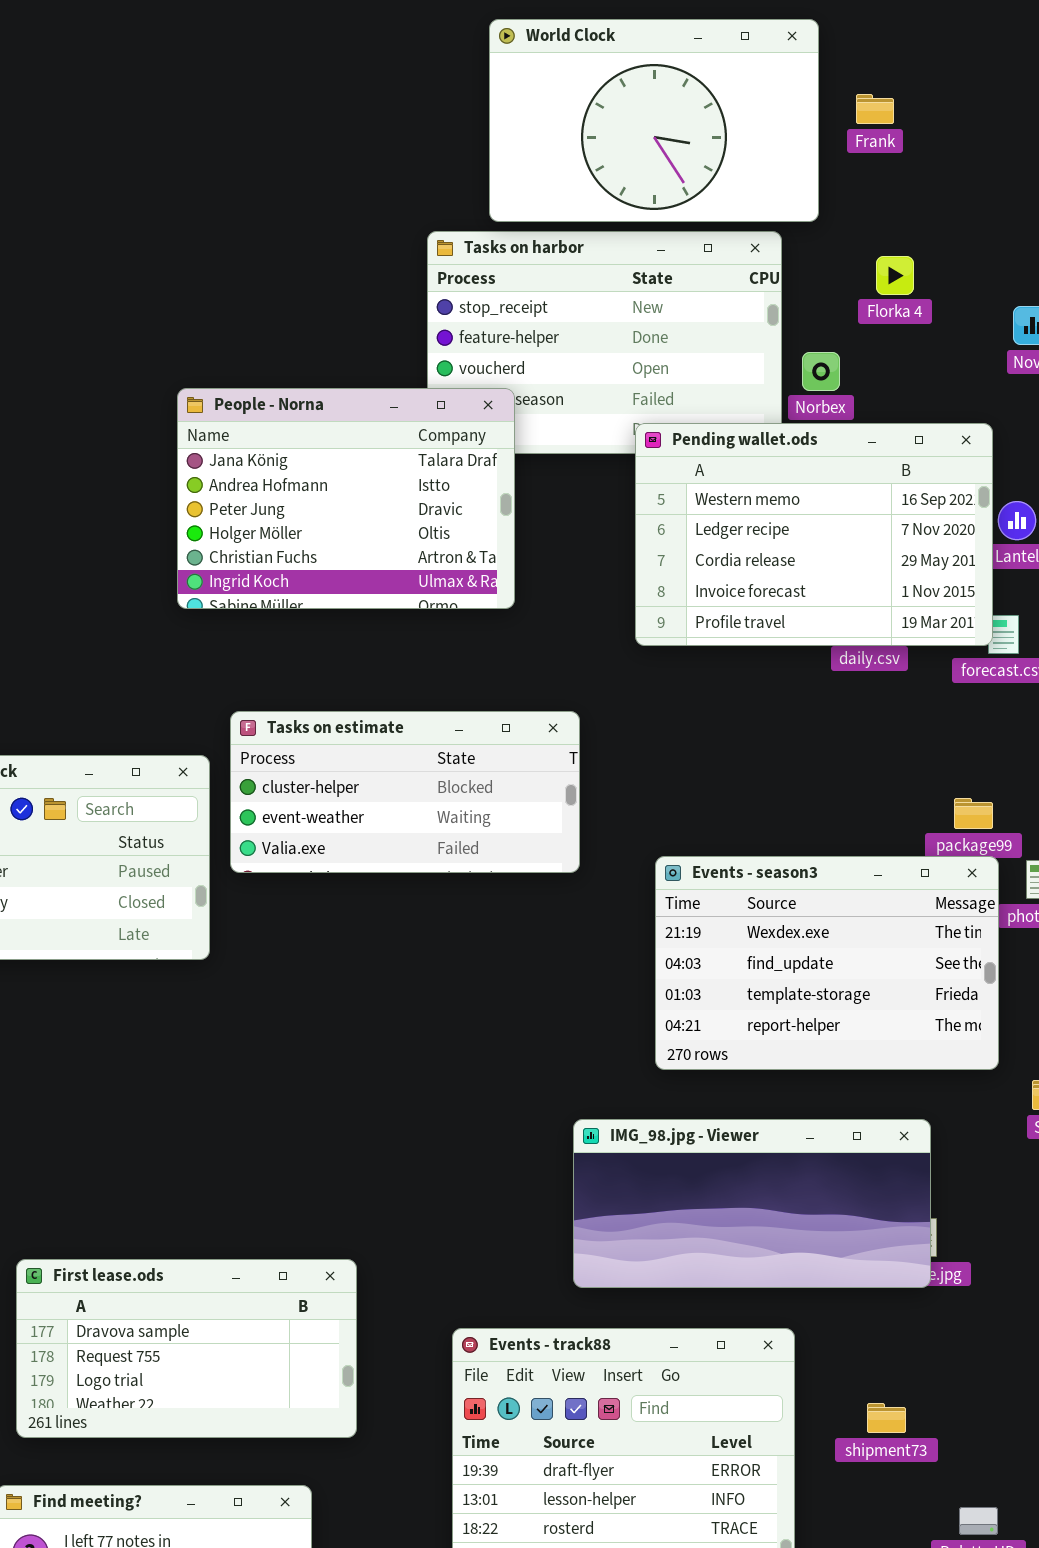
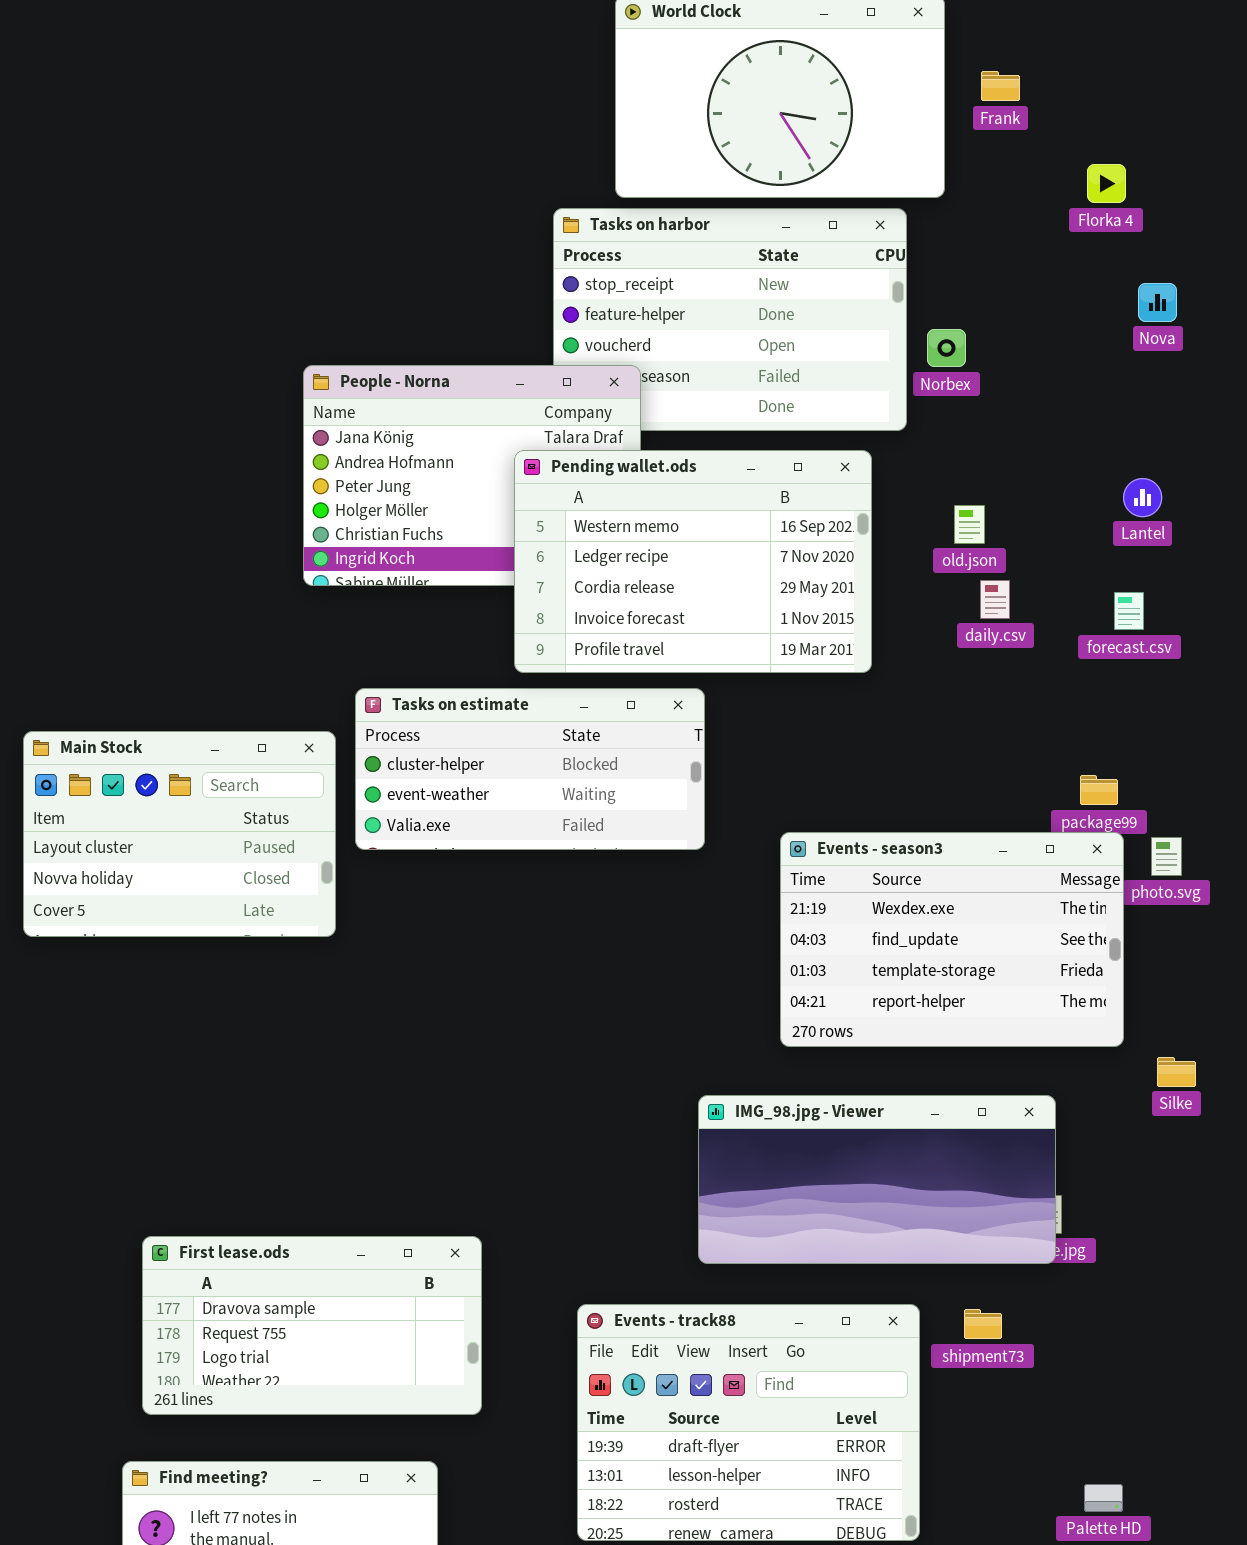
Florka 4: [876,256,914,295] -> [1087,164,1126,203], moved
Pending wallet.ods: [635,423,993,646] -> [514,450,872,673], moved
shipment73: [867,1403,906,1433] -> [964,1309,1002,1339], moved

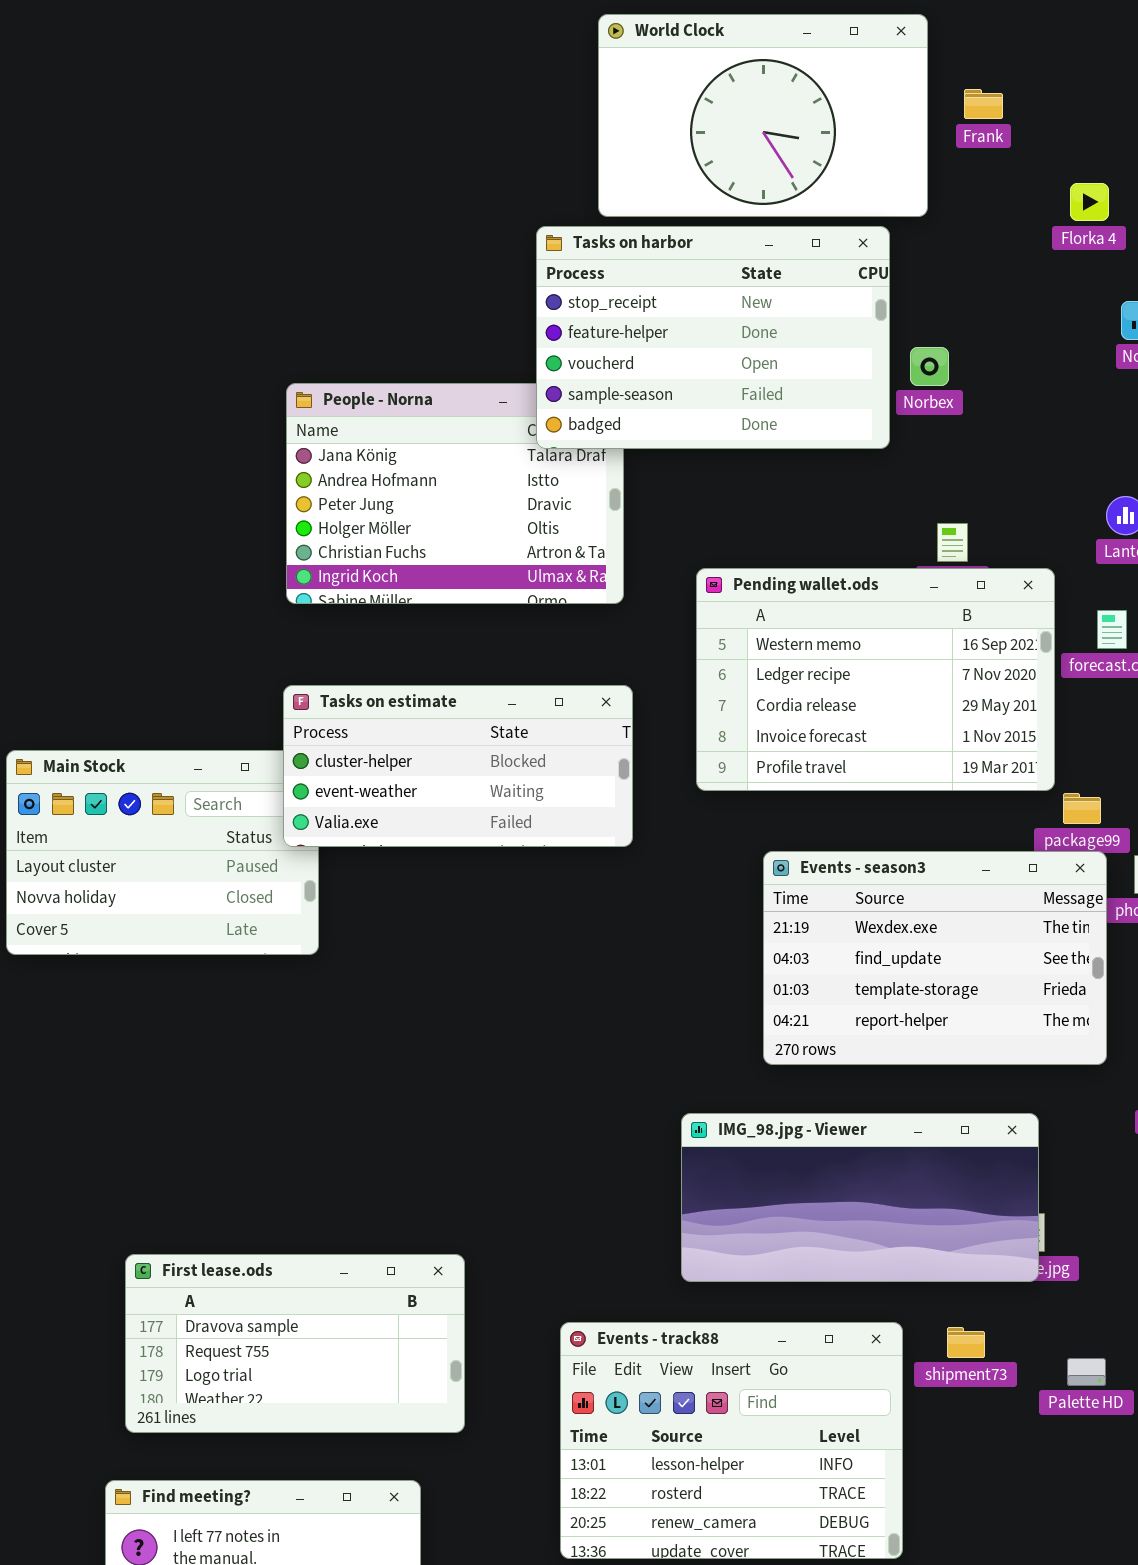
Tasks on harbor: [553,208,907,431] -> [536,226,890,449], raised
Pending wallet.ods: [514,450,872,673] -> [696,568,1055,791], moved
Tasks on estimate: [355,688,705,850] -> [283,685,633,847], moved
Events - track88: [577,1304,920,1541] -> [560,1322,903,1559], scrolled down 1 row
Palette HD: [1084,1484,1123,1512] -> [1067,1358,1106,1386], moved

